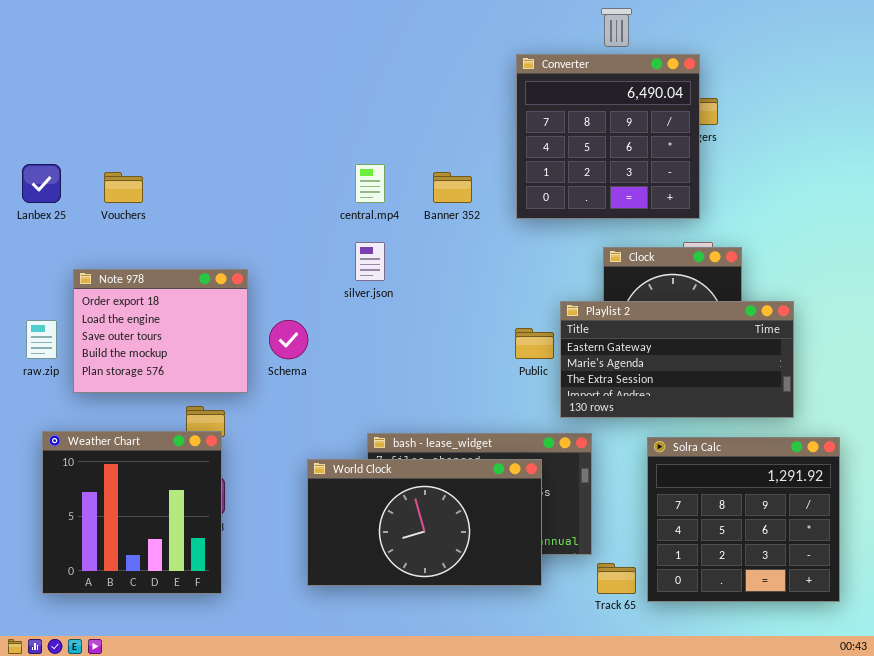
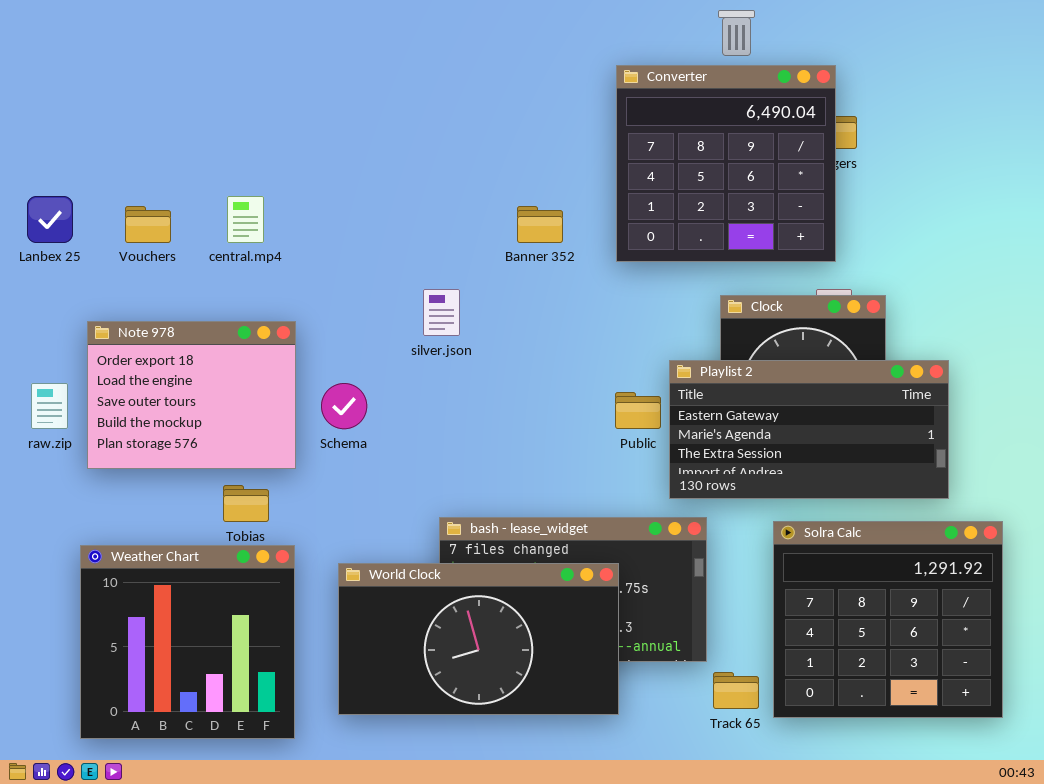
central.mp4: [355,164,385,203] -> [227,196,264,243], moved
Weather Chart: [42,431,222,594] -> [80,545,295,739], moved
World Clock: [307,459,542,586] -> [338,563,619,715], moved

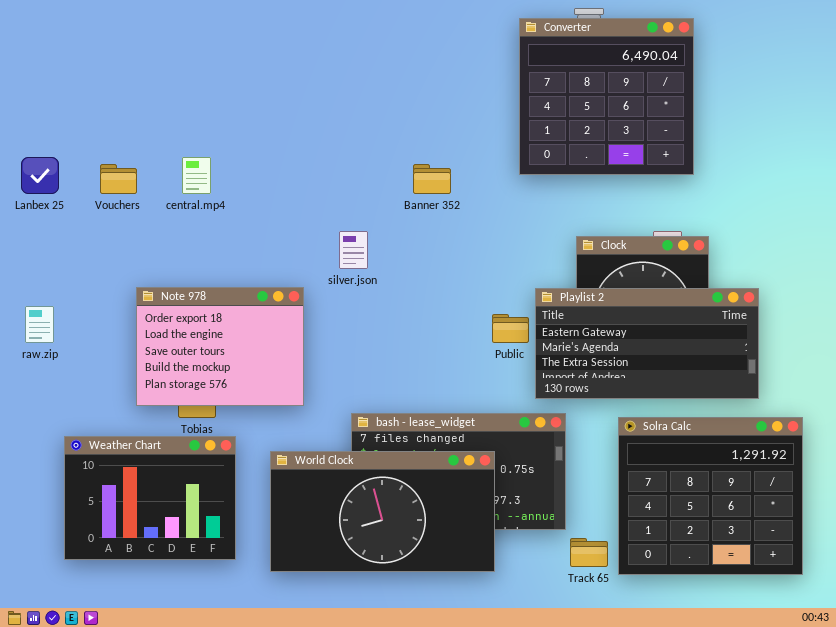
Converter: [616,65,836,262] -> [519,18,694,175], moved
Note 978: [87,321,296,469] -> [136,287,304,406], moved
Weather Chart: [80,545,295,739] -> [64,436,236,560], resized

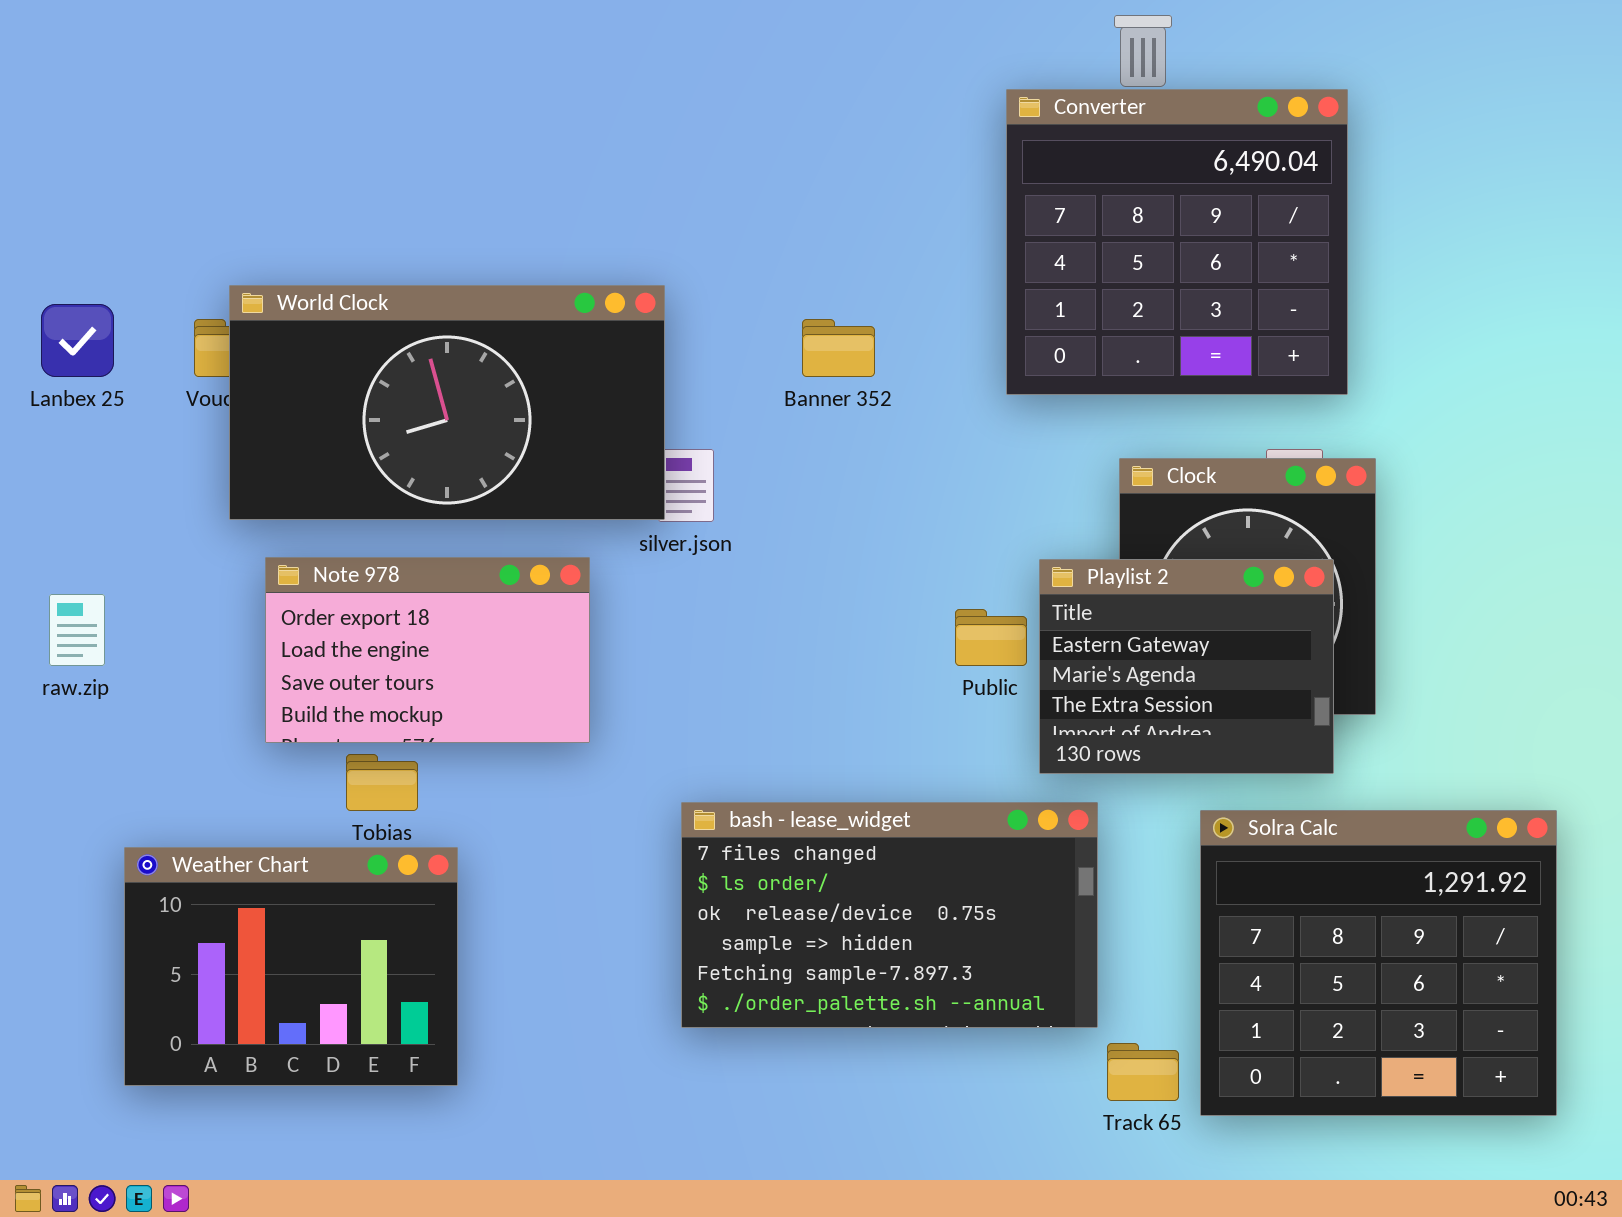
Converter: [519,18,694,175] -> [1006,89,1348,395], moved
Note 978: [136,287,304,406] -> [265,557,590,743], resized
Playlist 2: [535,288,759,399] -> [1039,559,1334,774], resized
World Clock: [270,451,495,572] -> [229,285,665,520], moved

